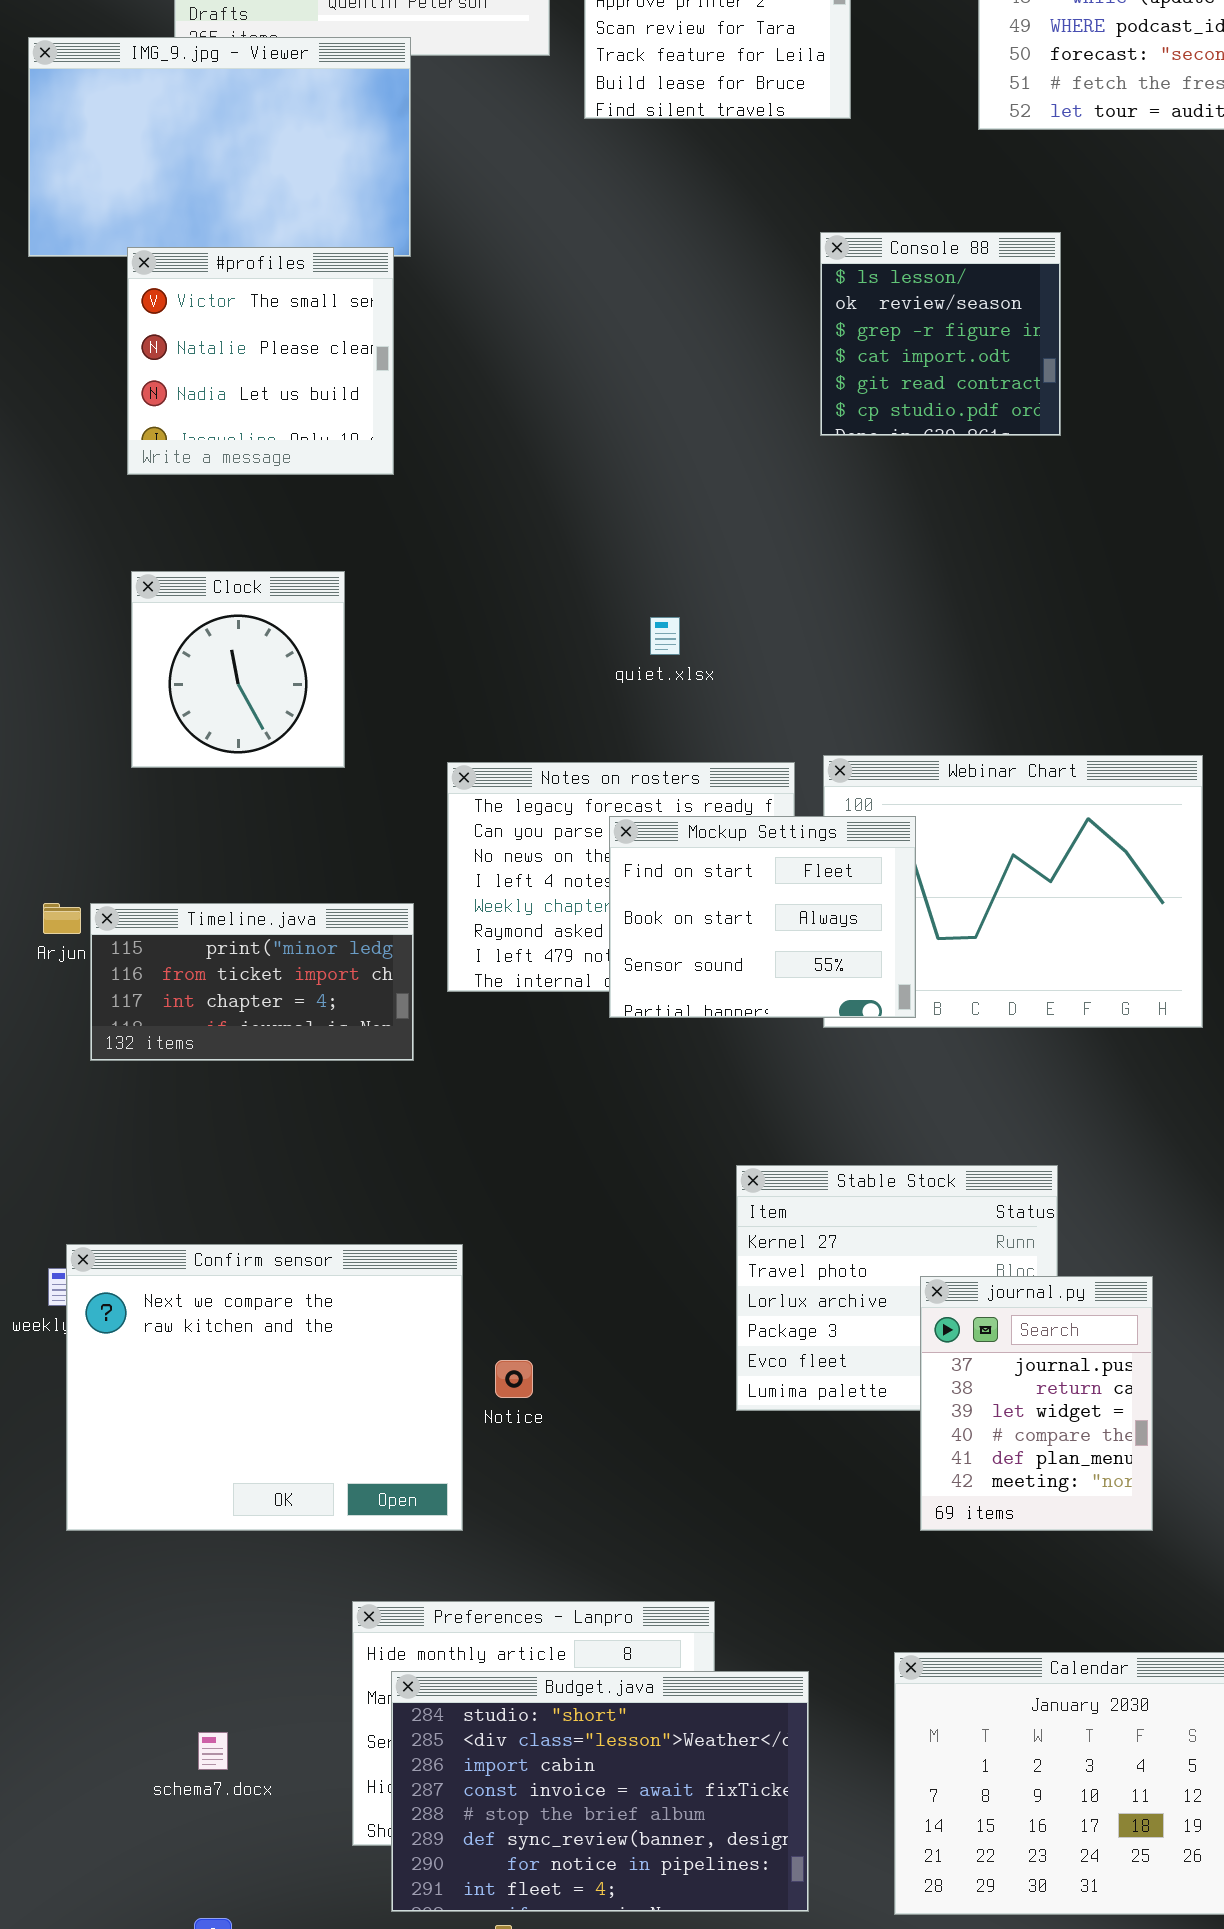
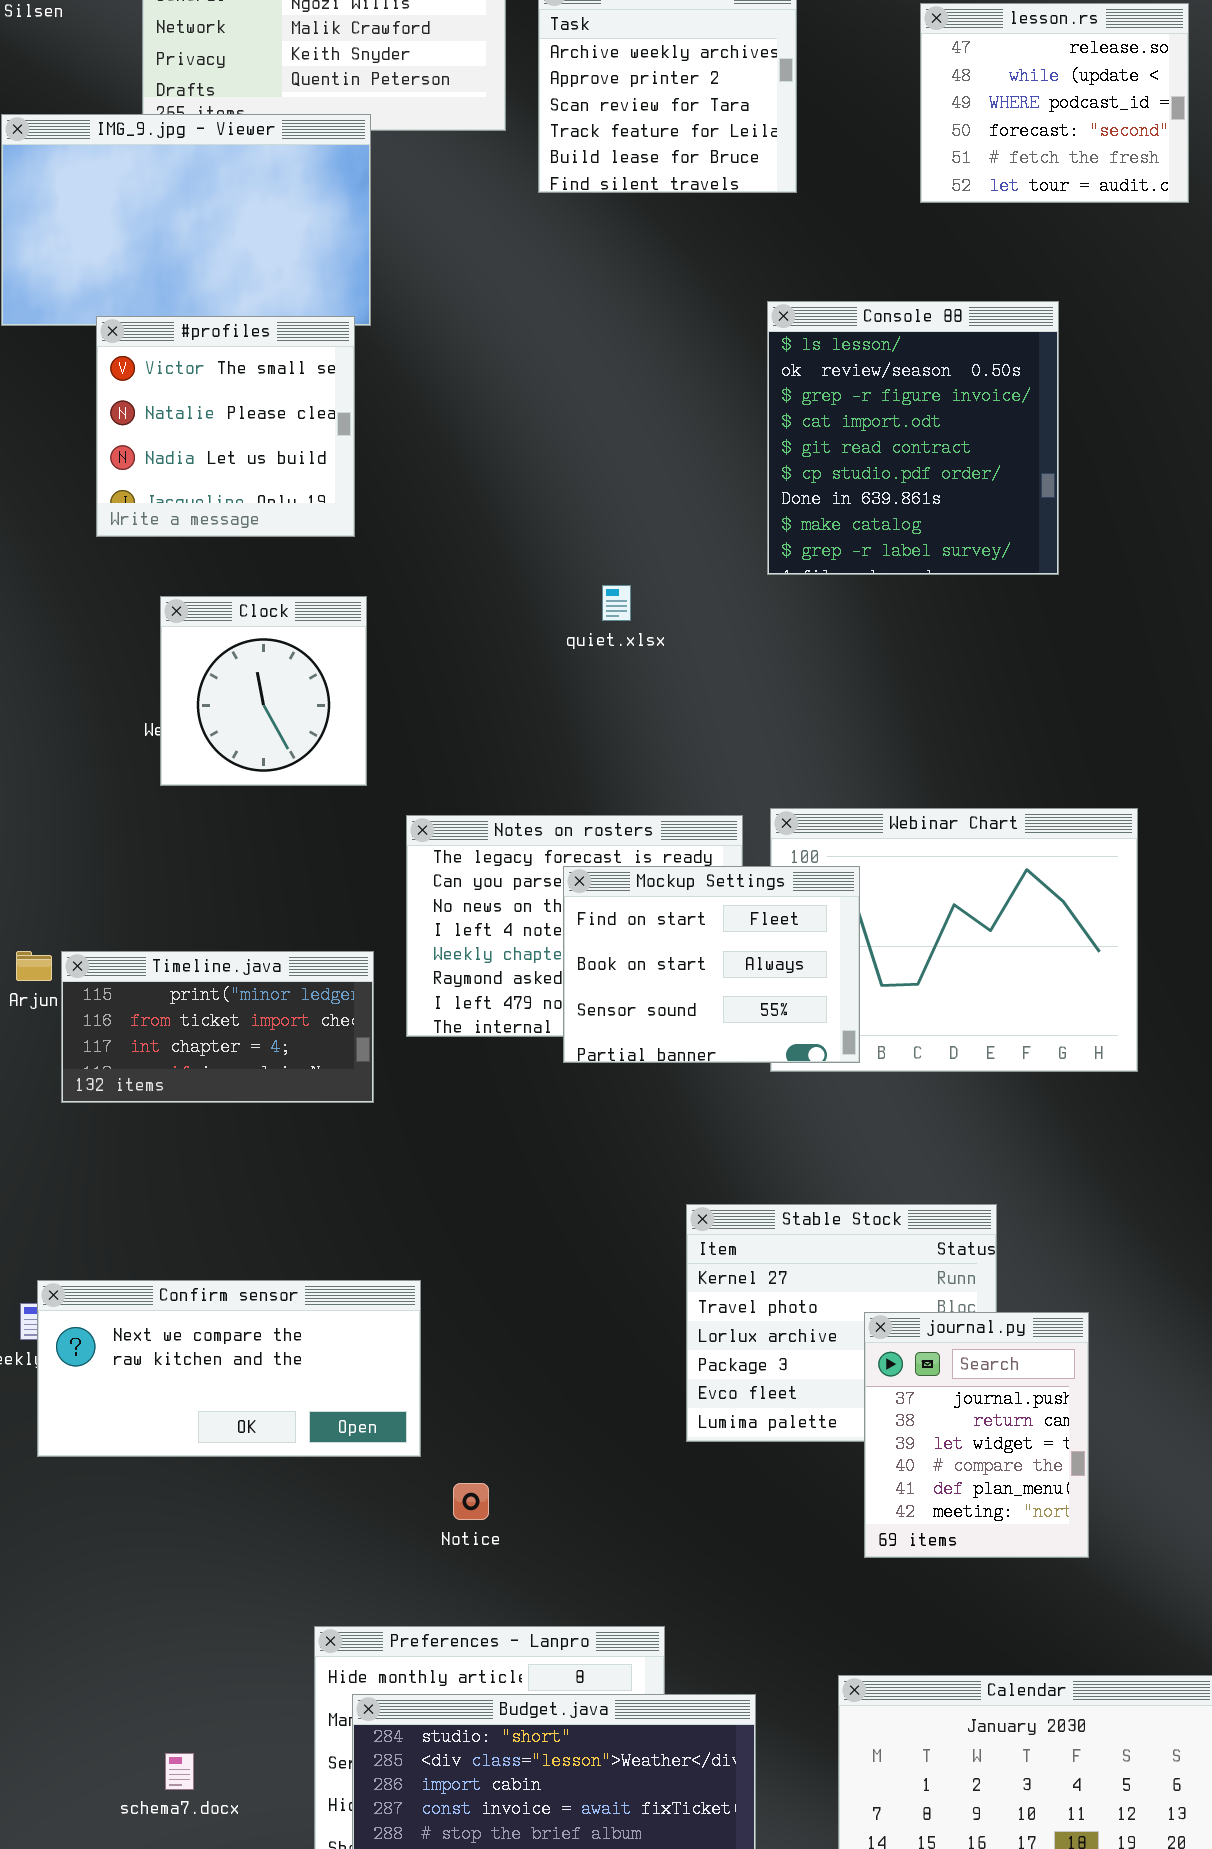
Console 88: [820,232,1061,436] -> [767,301,1059,575], resized
Clock: [131,571,345,768] -> [160,596,367,786], moved
quiet.xlsx: [650,617,680,655] -> [602,585,631,621], moved
Confirm sensor: [66,1244,463,1531] -> [37,1280,421,1457], resized
Notice: [495,1360,533,1398] -> [453,1483,489,1520], moved

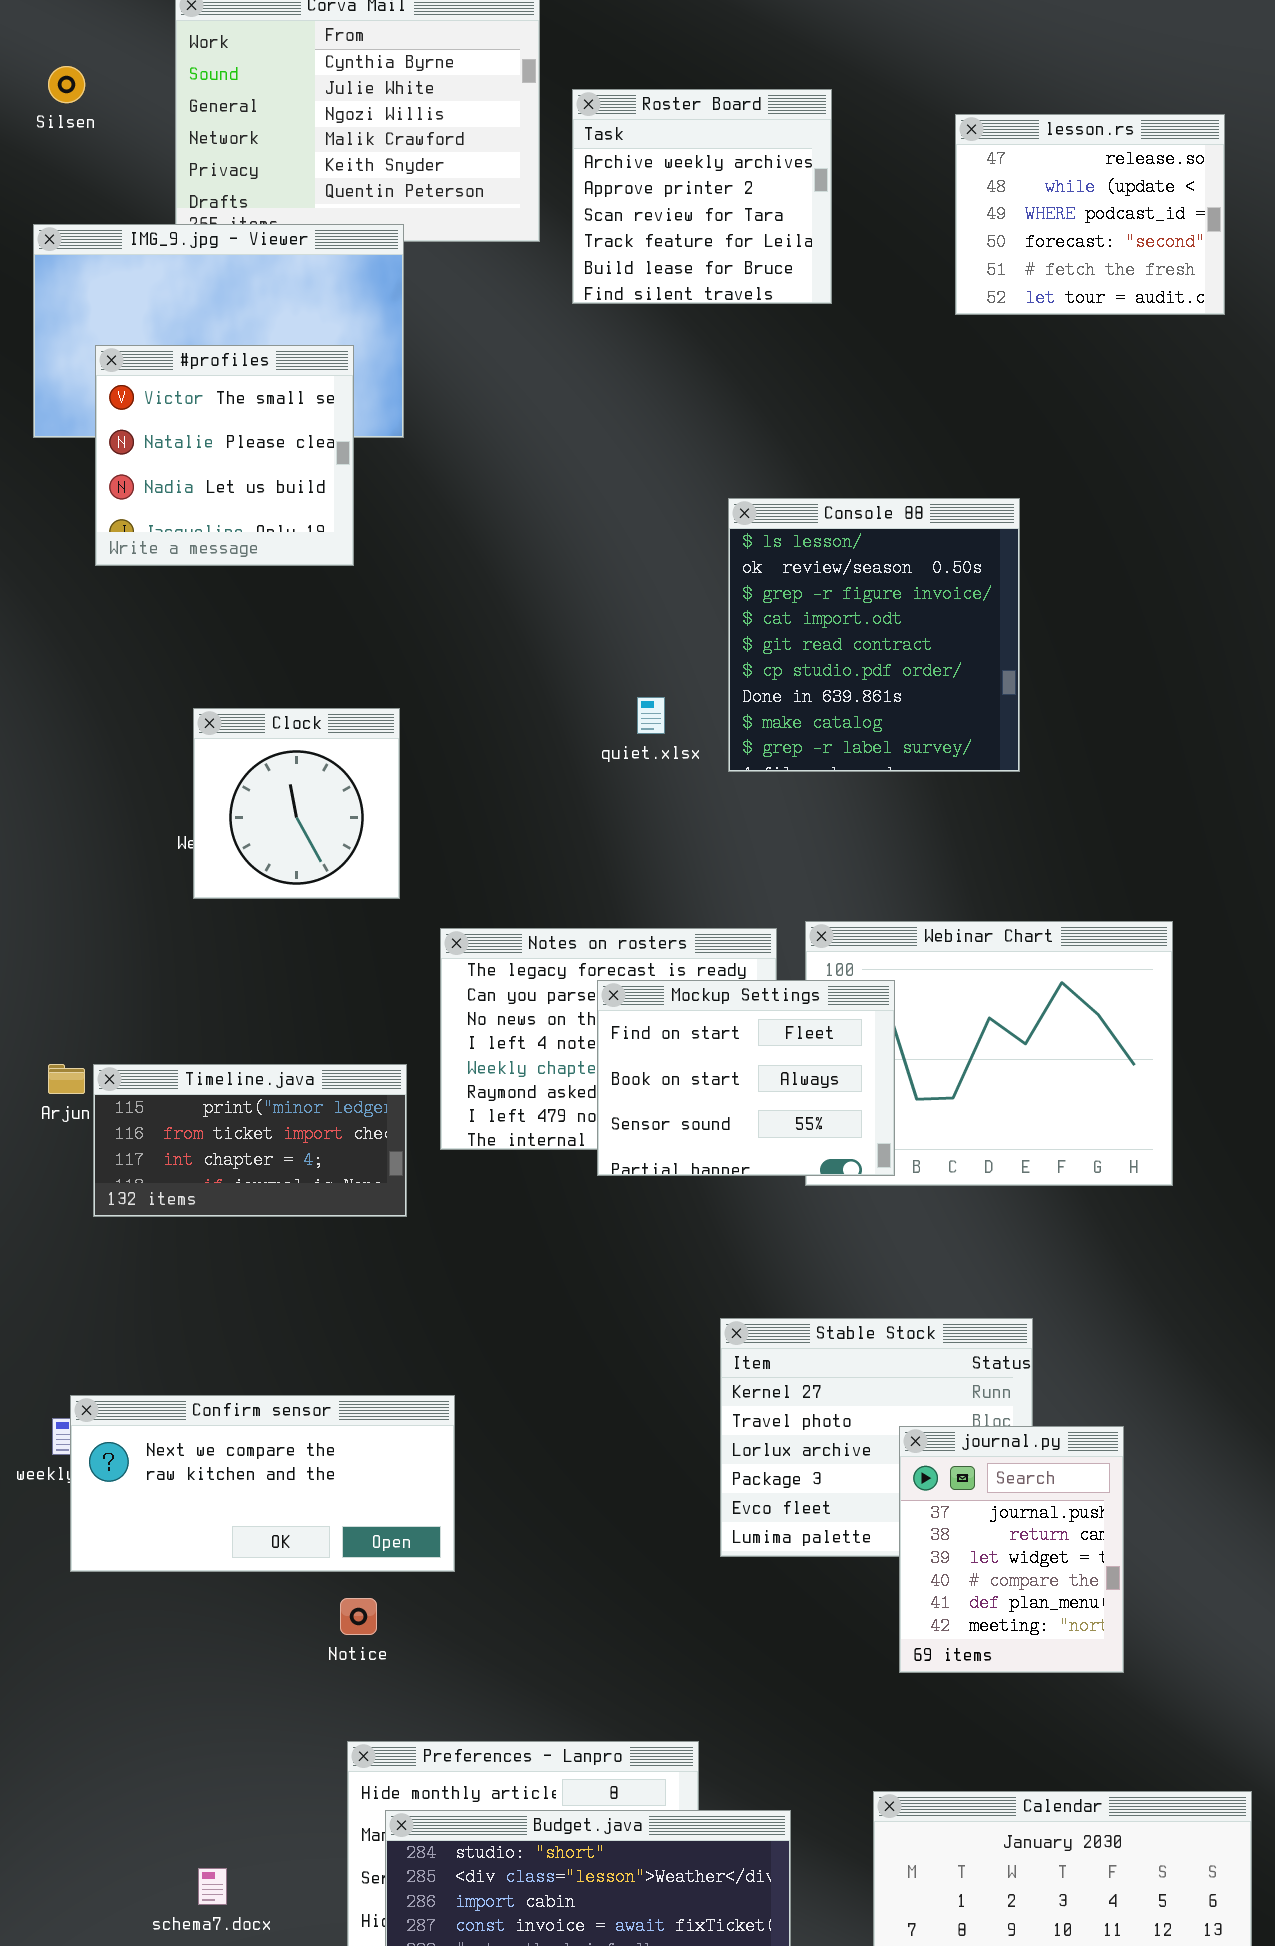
Console 88: [767,301,1059,575] -> [728,498,1020,772], moved
#profiles: [96,316,355,537] -> [95,345,354,566], moved
Notice: [453,1483,489,1520] -> [340,1598,377,1635], moved

